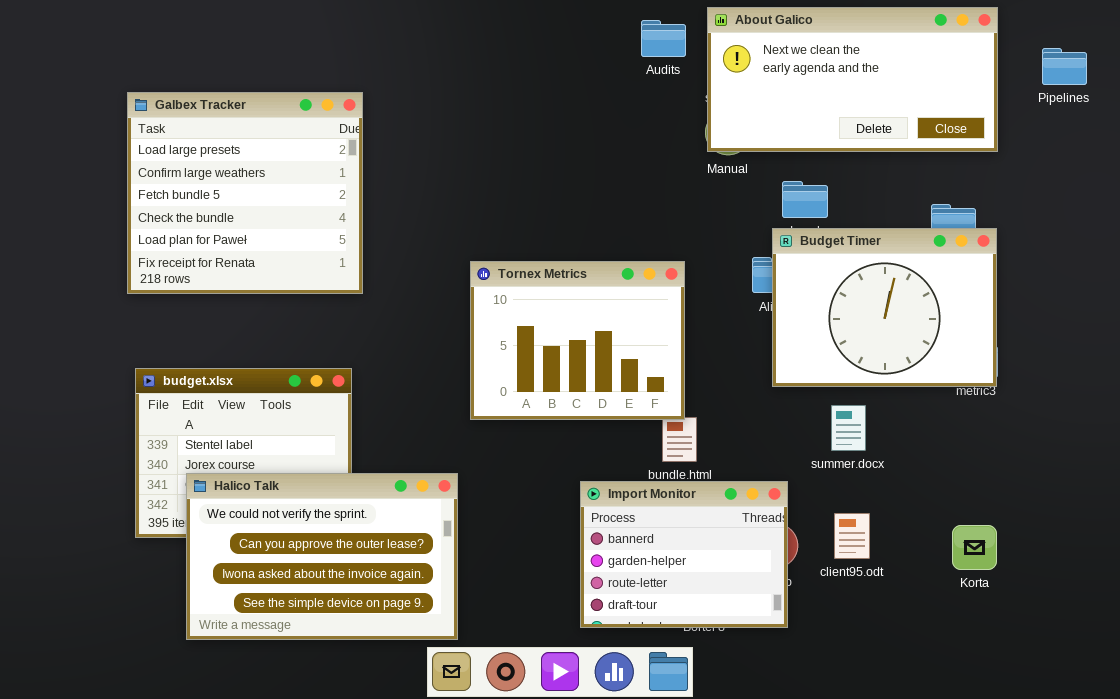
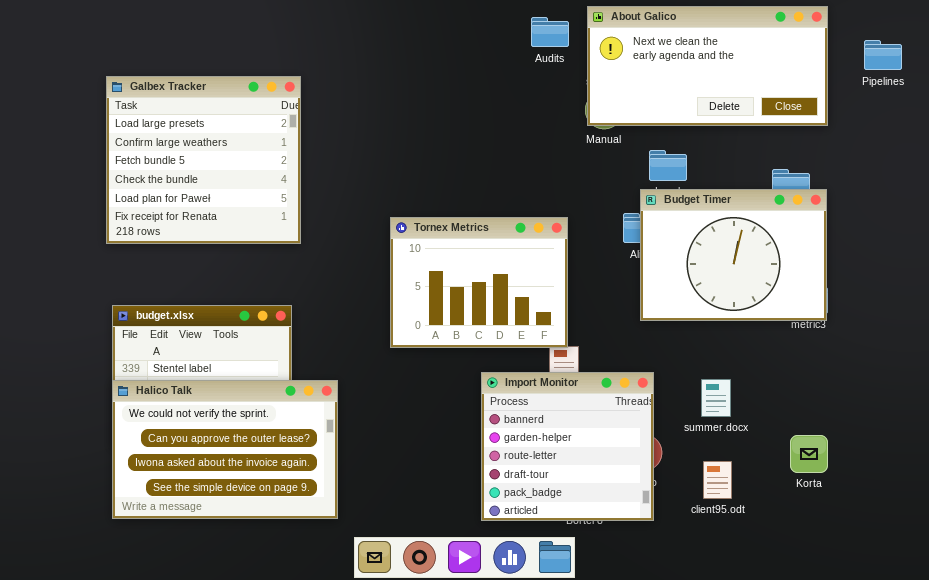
summer.docx: [831,405,866,451] -> [701,379,731,417], moved
Halico Talk: [186,473,458,640] -> [112,380,338,519], moved
Import Monitor: [580,481,788,628] -> [481,372,654,521], resized
client95.odt: [834,513,870,559] -> [703,461,732,499], moved

